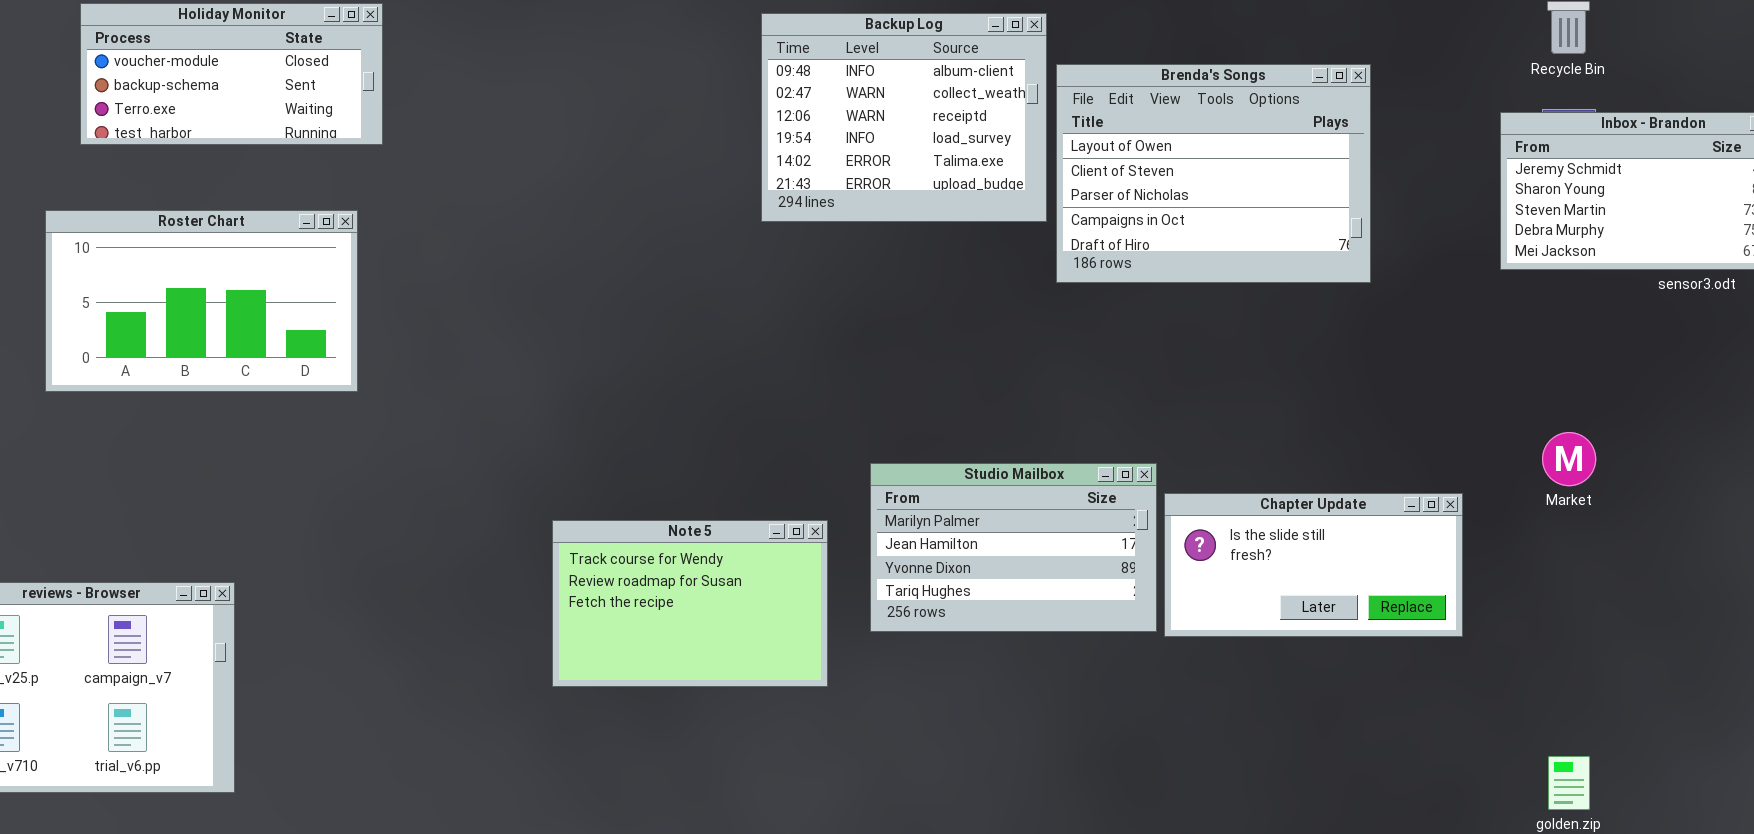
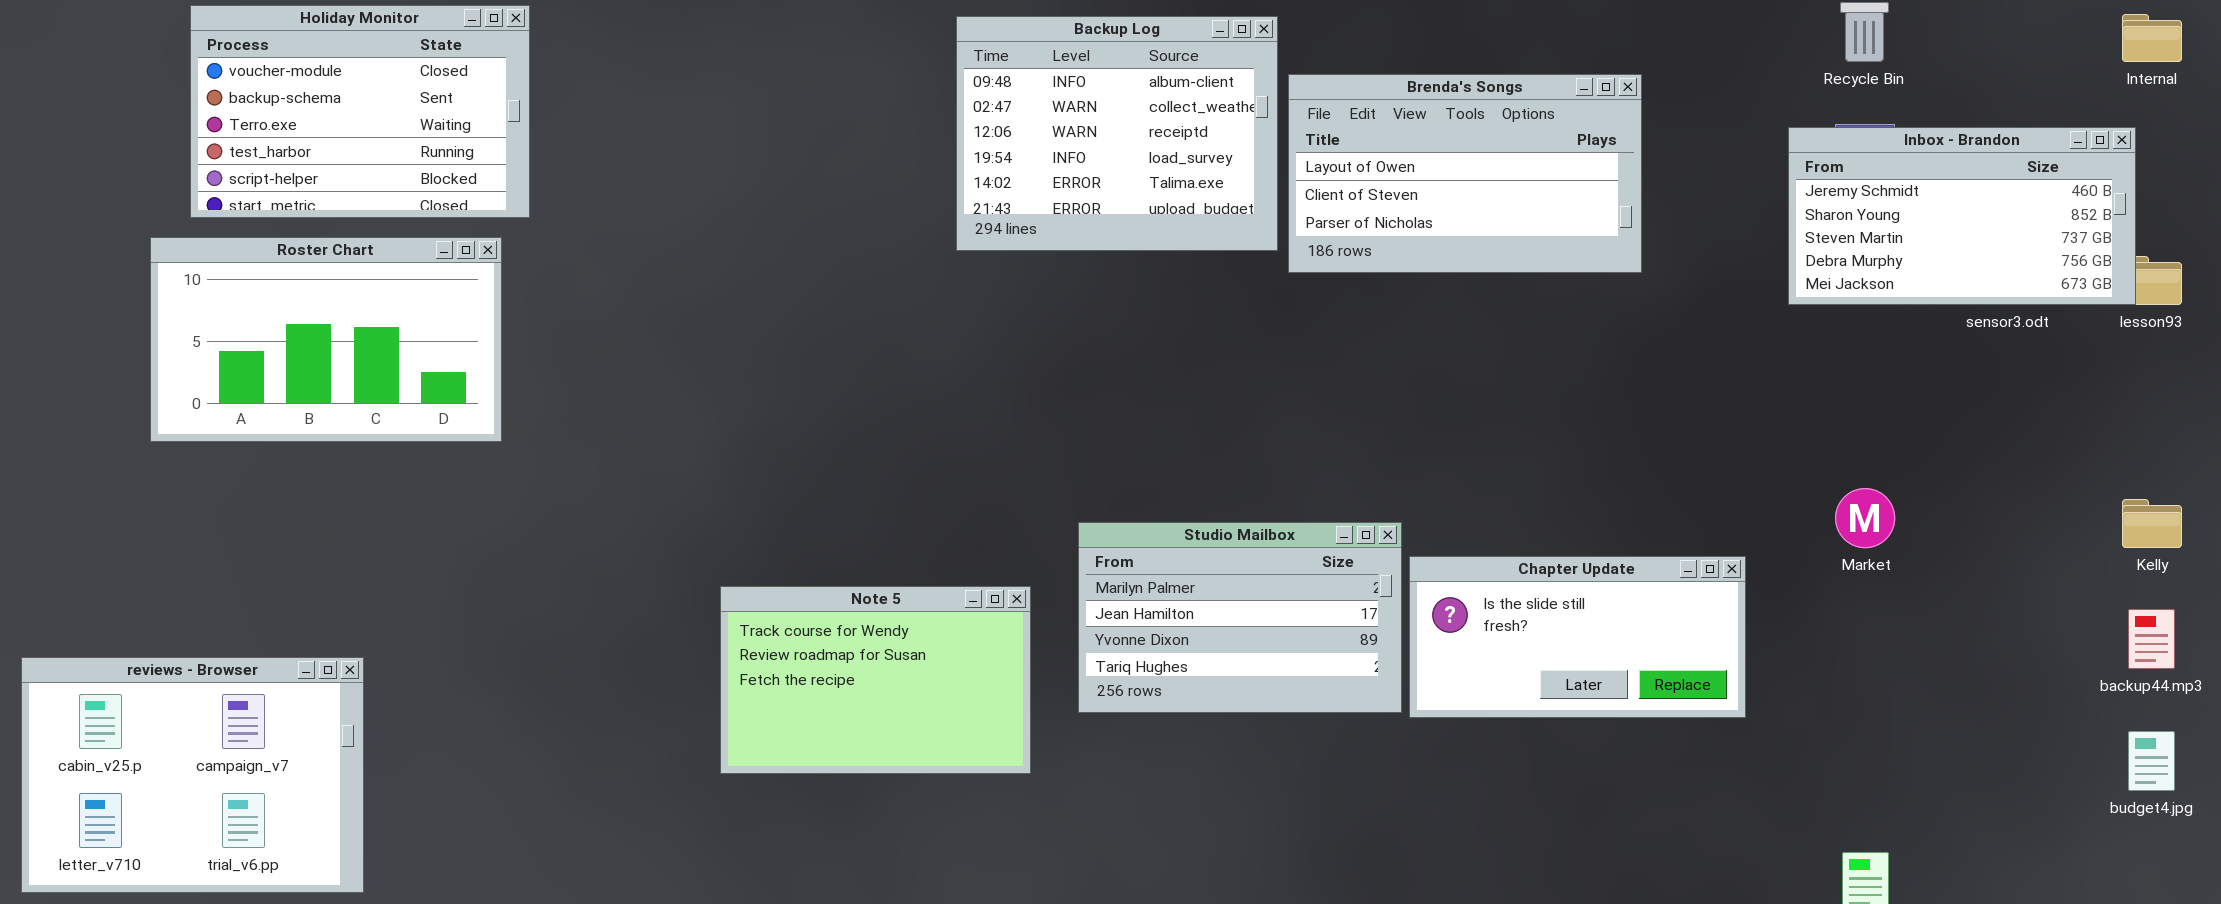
Holiday Monitor: [80,3,383,145] -> [190,5,530,218], resized
Brenda's Songs: [1056,64,1371,283] -> [1288,74,1642,273], resized

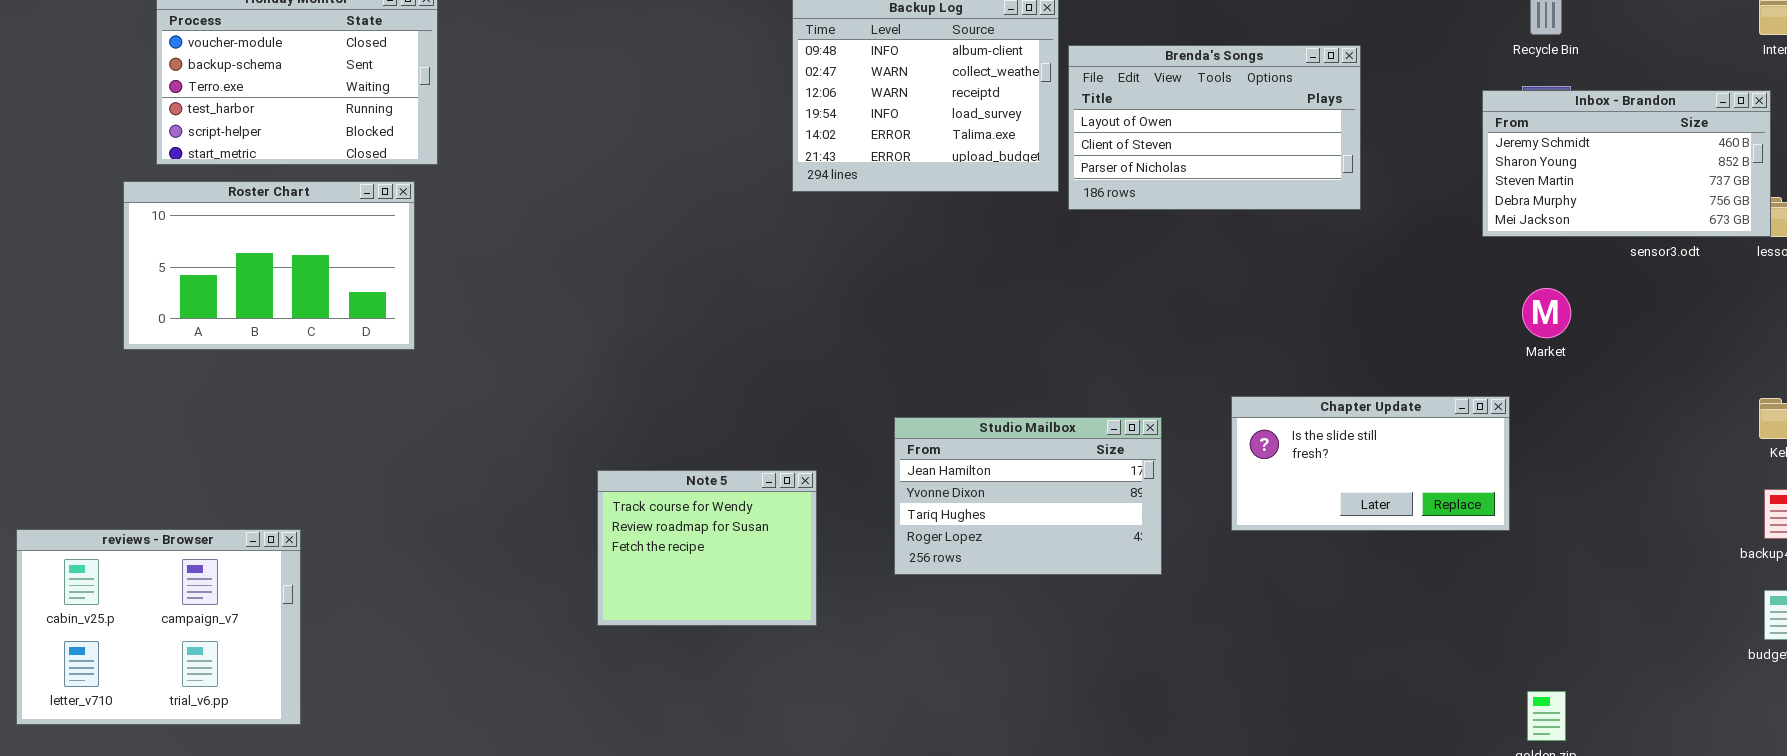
Market: [1835,488,1895,548] -> [1522,288,1571,338], moved
Studio Mailbox: [1078,522,1402,713] -> [894,417,1162,575], scrolled down 1 row
Chapter Update: [1409,556,1746,718] -> [1231,396,1510,531], moved
Note 5: [720,586,1031,774] -> [597,470,817,626], resized

